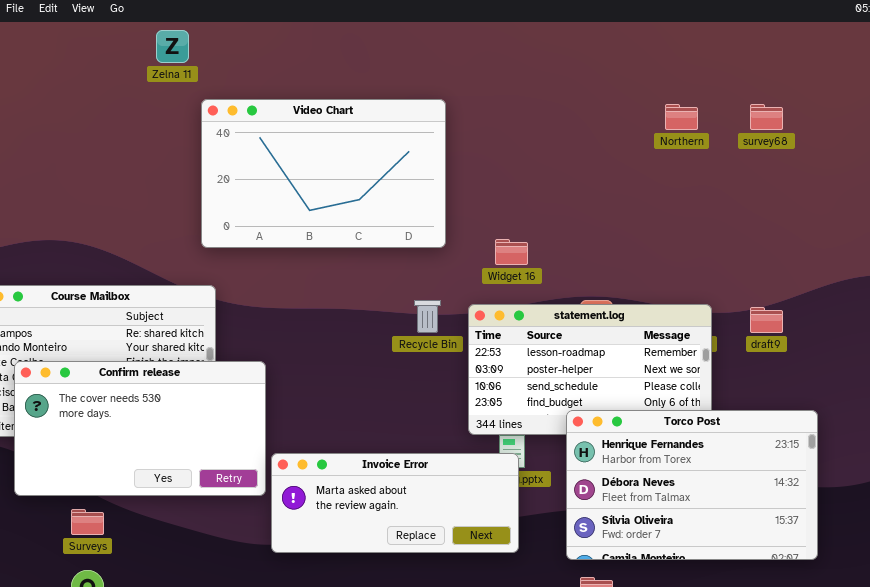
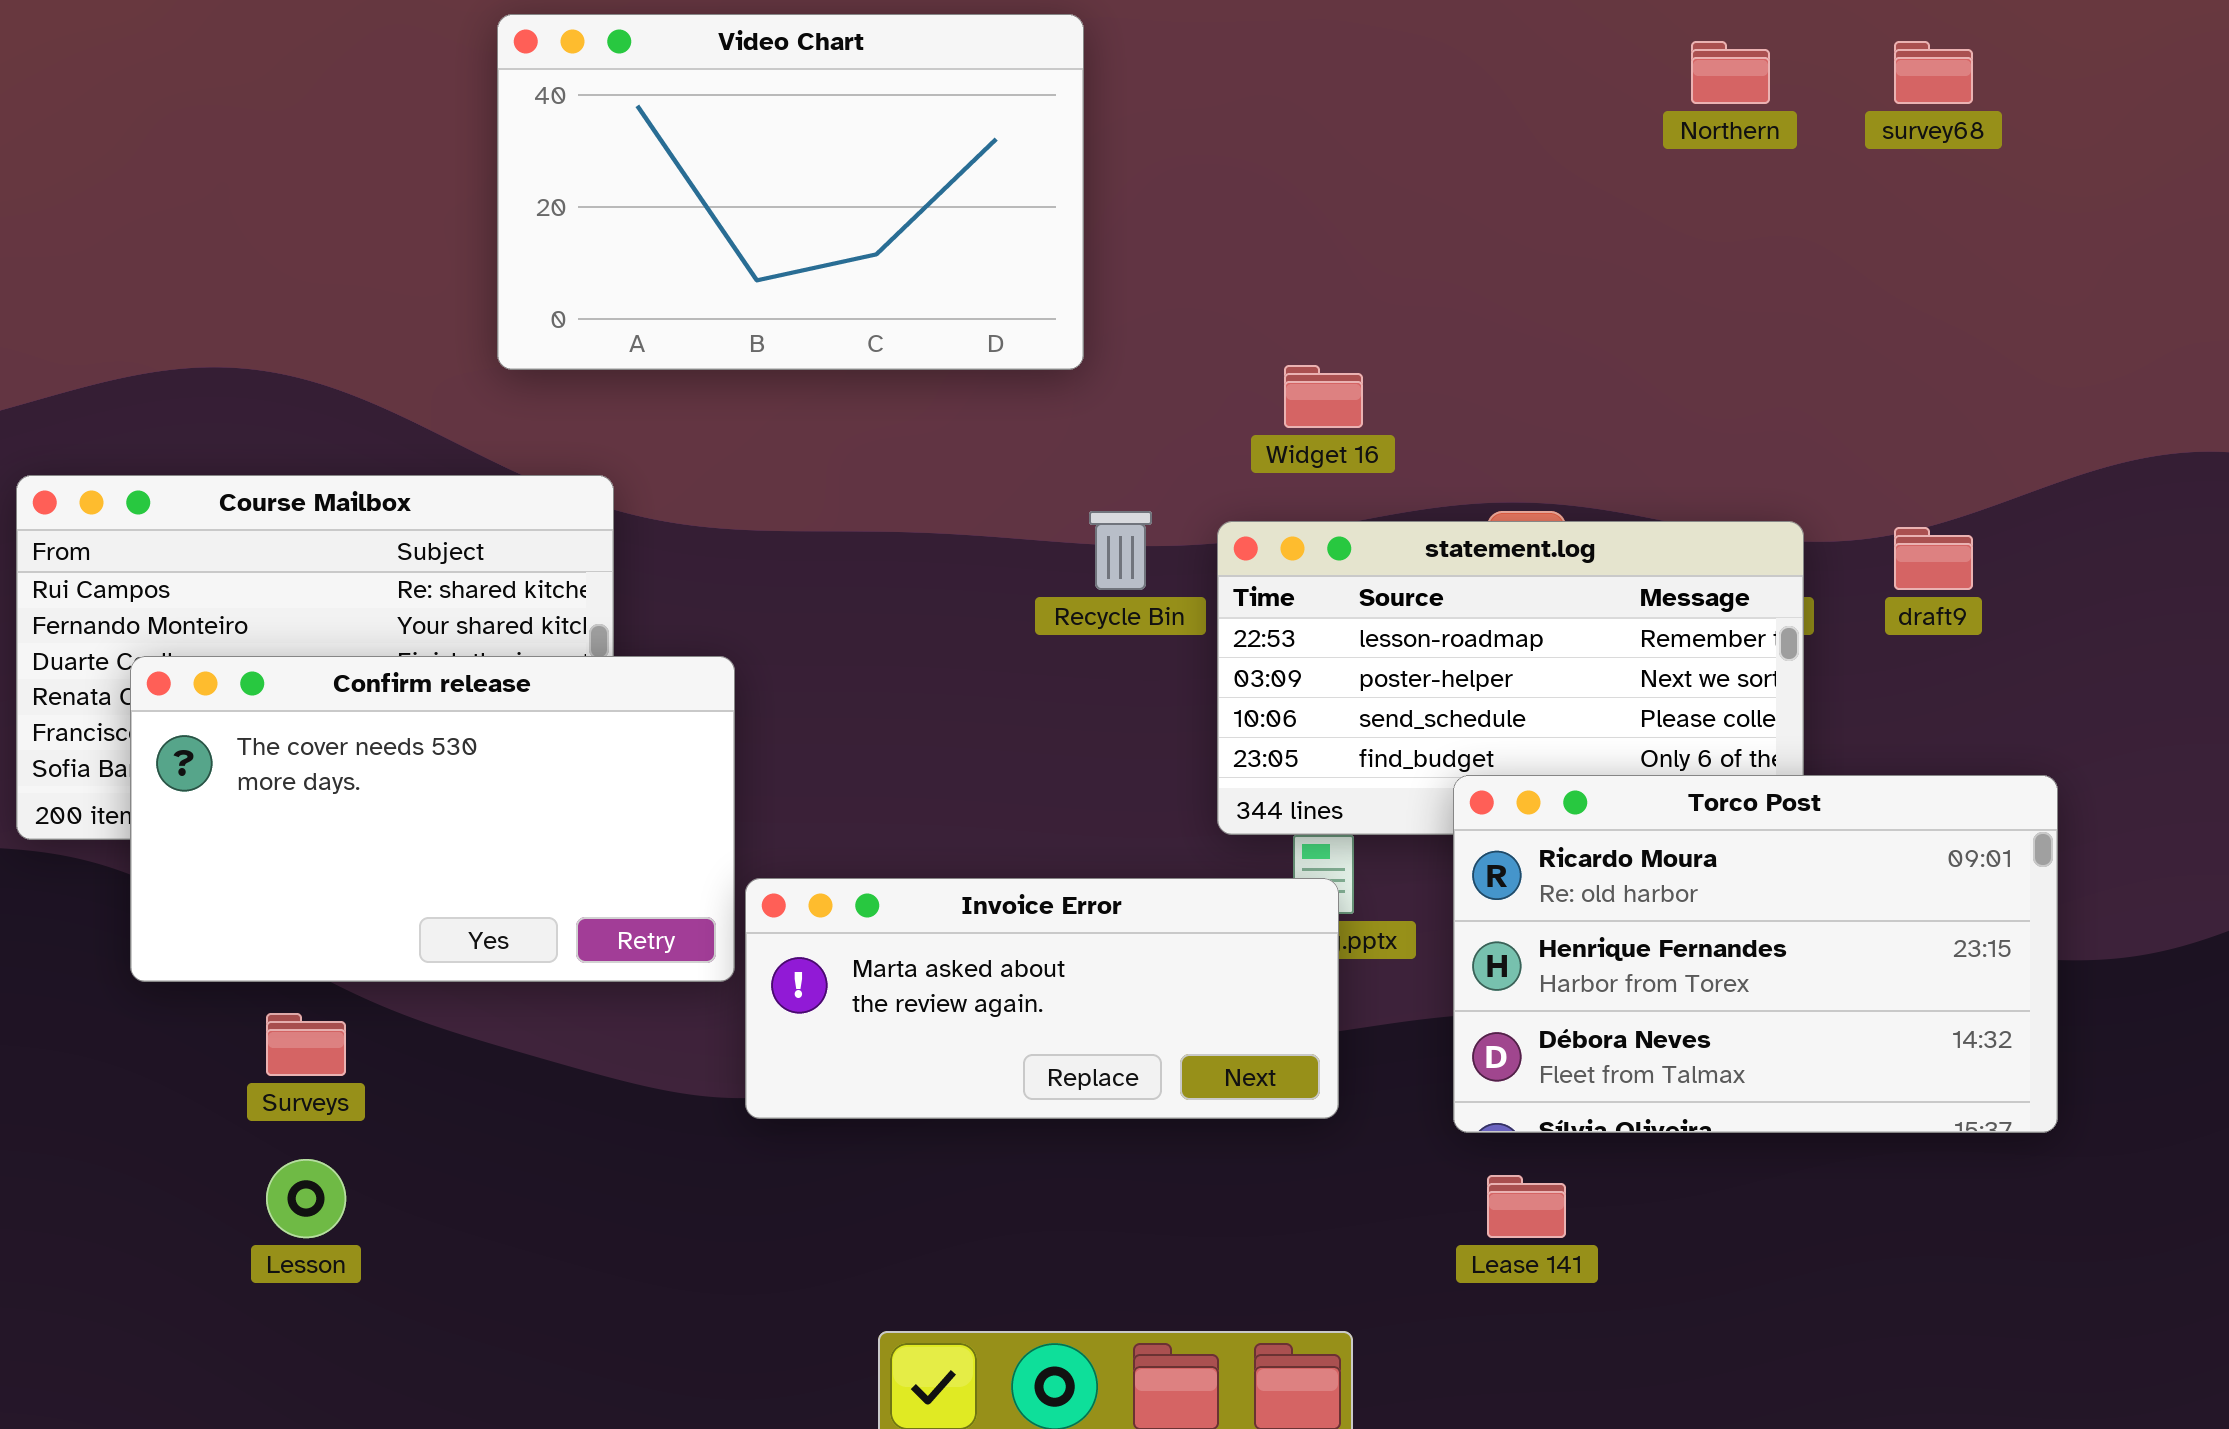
Video Chart: [201,99,446,248] -> [497,14,1084,370], moved
Torco Post: [566,410,818,560] -> [1453,775,2058,1133], scrolled up 1 row

